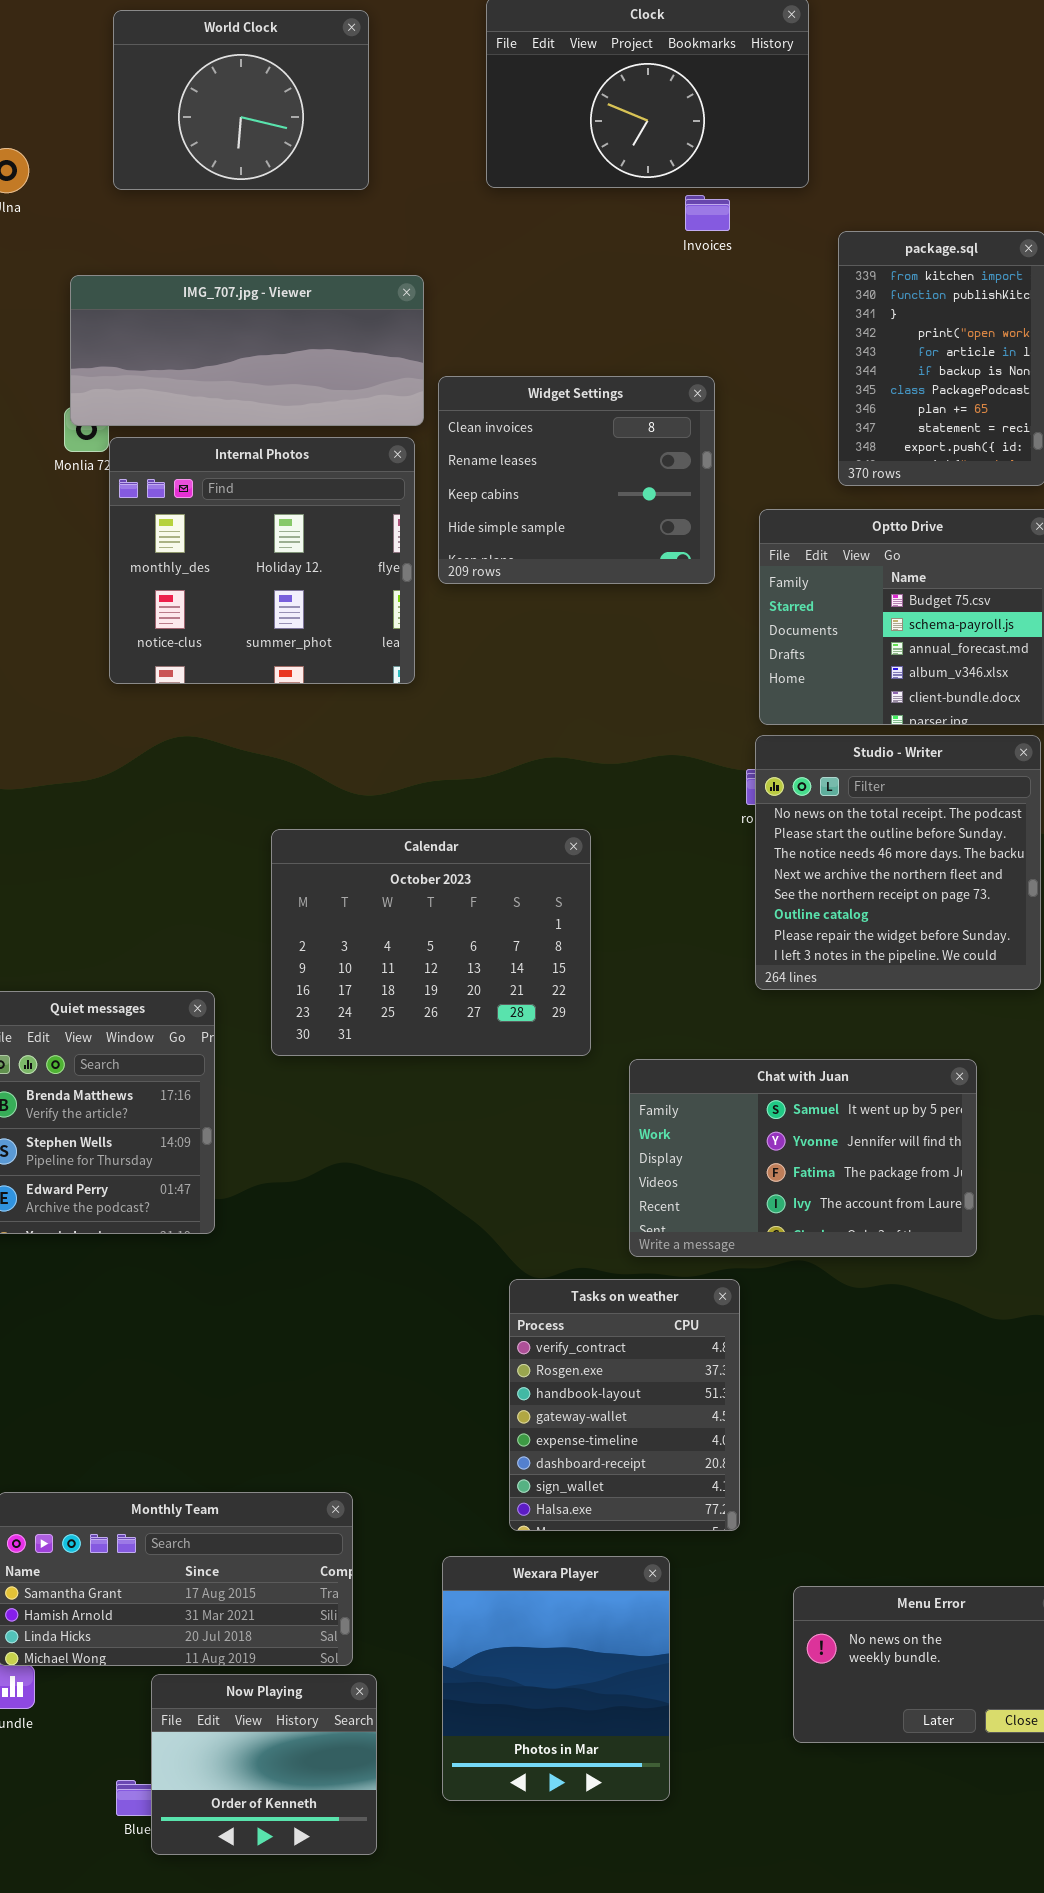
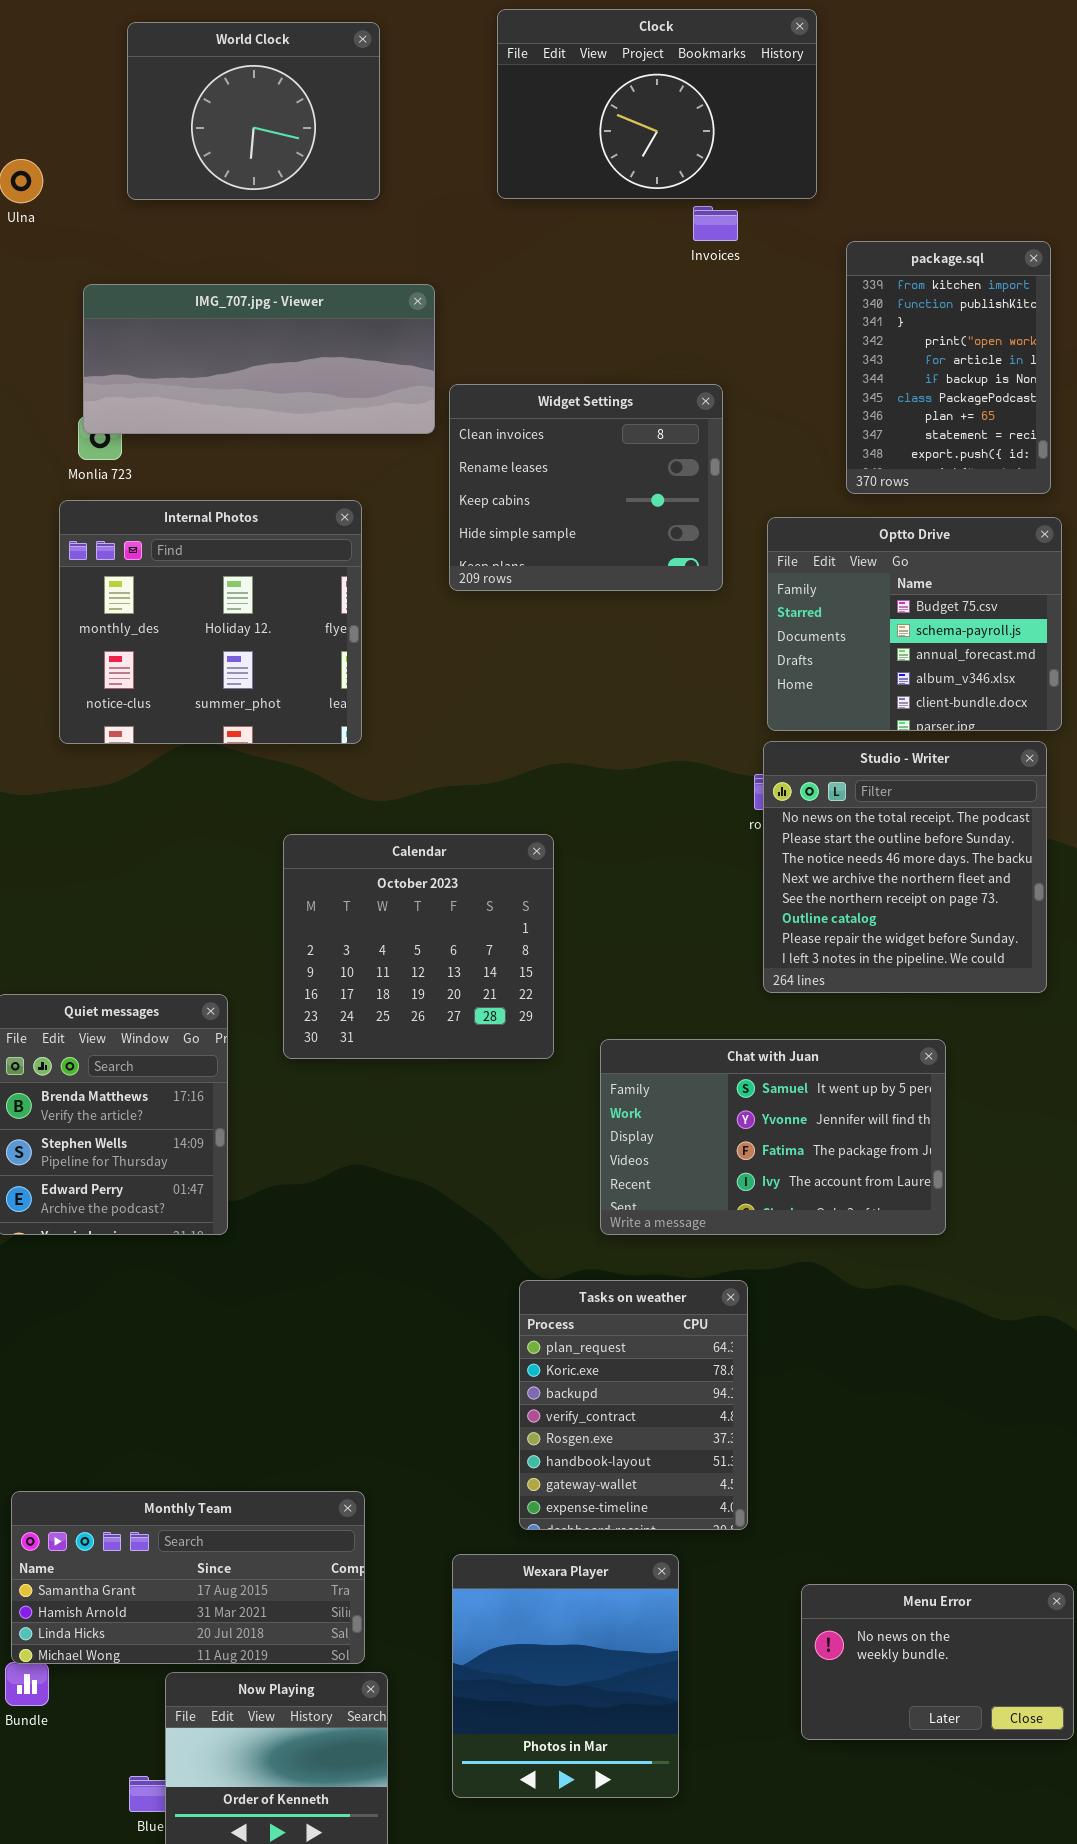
Internal Photos: [109,437,415,684] -> [59,500,362,744], moved
Calendar: [271,829,591,1056] -> [283,834,554,1059], resized
Chat with Juan: [629,1059,977,1257] -> [600,1039,946,1235], moved
Tasks on weather: [509,1279,740,1531] -> [519,1280,748,1530], scrolled up 3 rows

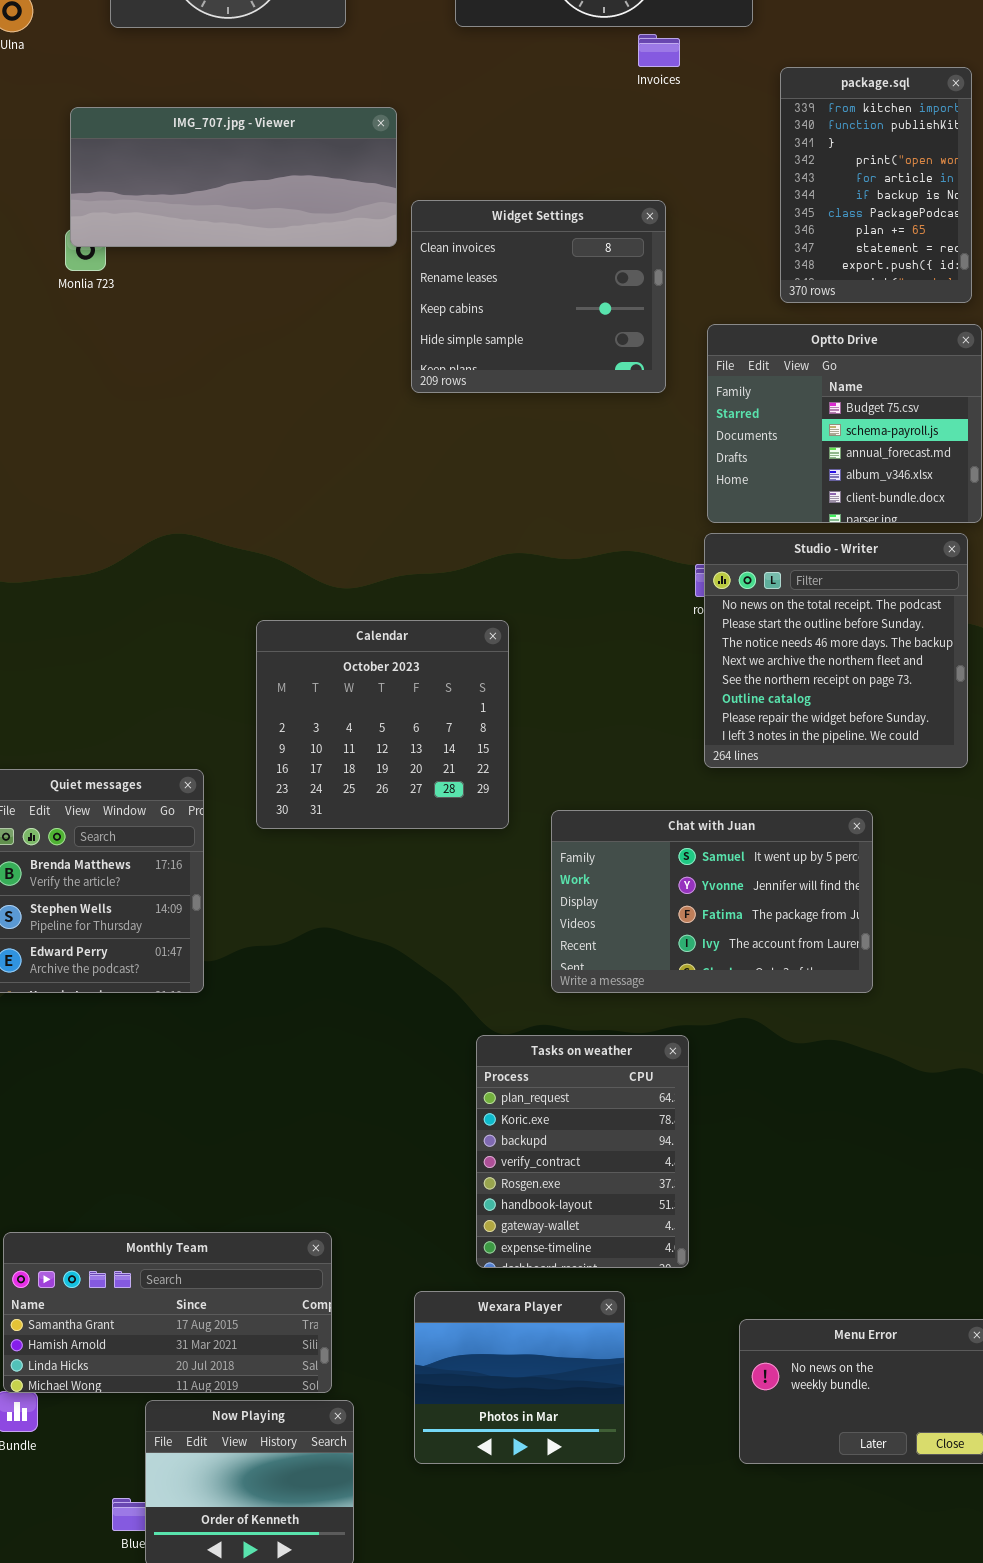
Internal Photos: [59,500,362,744] -> none, closed
Wexara Player: [452,1554,679,1798] -> [414,1291,625,1464], resized

